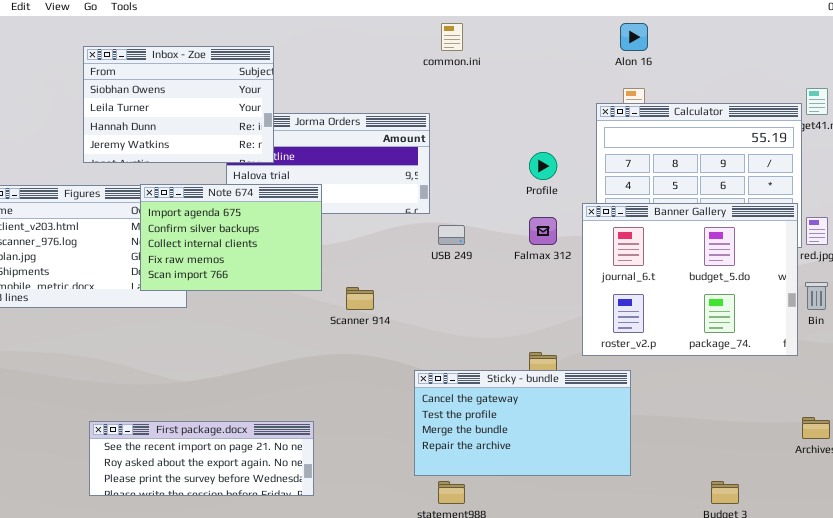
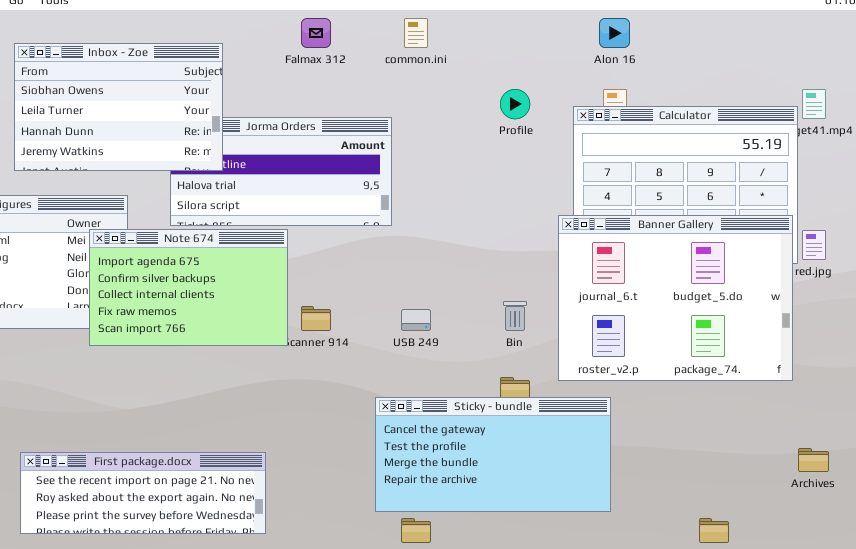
Profile: [529,152,557,180] -> [500,89,530,119], moved
Note 674: [140,184,322,291] -> [89,229,288,346], moved
Falmax 312: [529,217,557,245] -> [301,18,331,48], moved
USB 249: [438,225,465,245] -> [401,309,431,331], moved
Bin: [805,282,828,310] -> [503,301,527,331], moved

